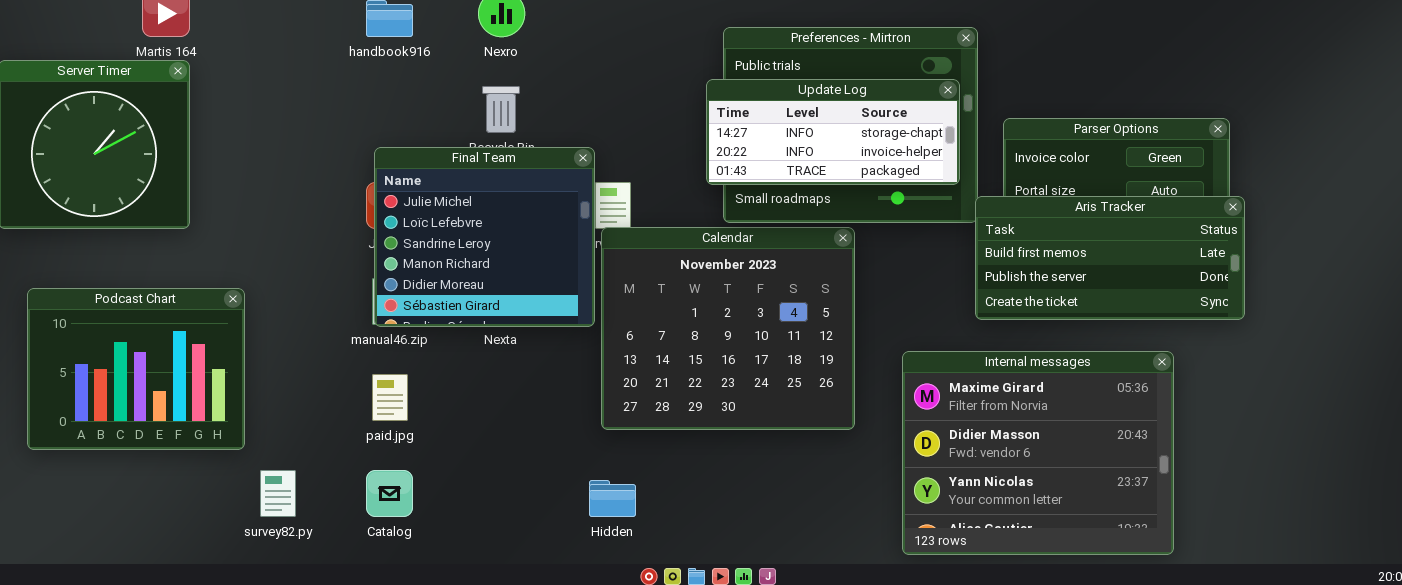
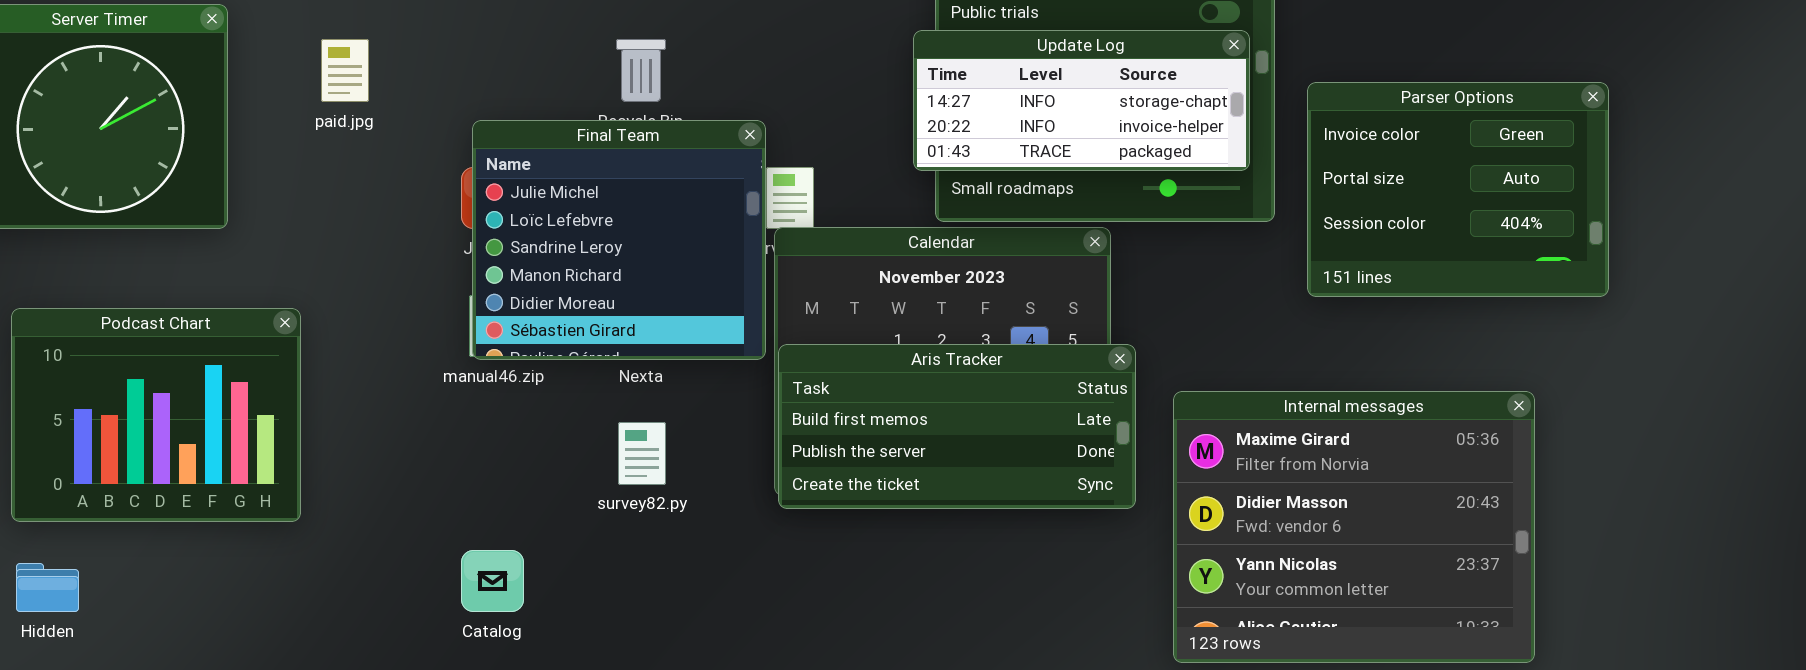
Aris Tracker: [975,196,1245,320] -> [778,344,1136,509], moved
paid.jpg: [372,374,408,421] -> [321,39,369,102], moved
survey82.py: [260,470,296,517] -> [618,422,666,485], moved
Hidden: [589,480,636,517] -> [16,563,79,612], moved

